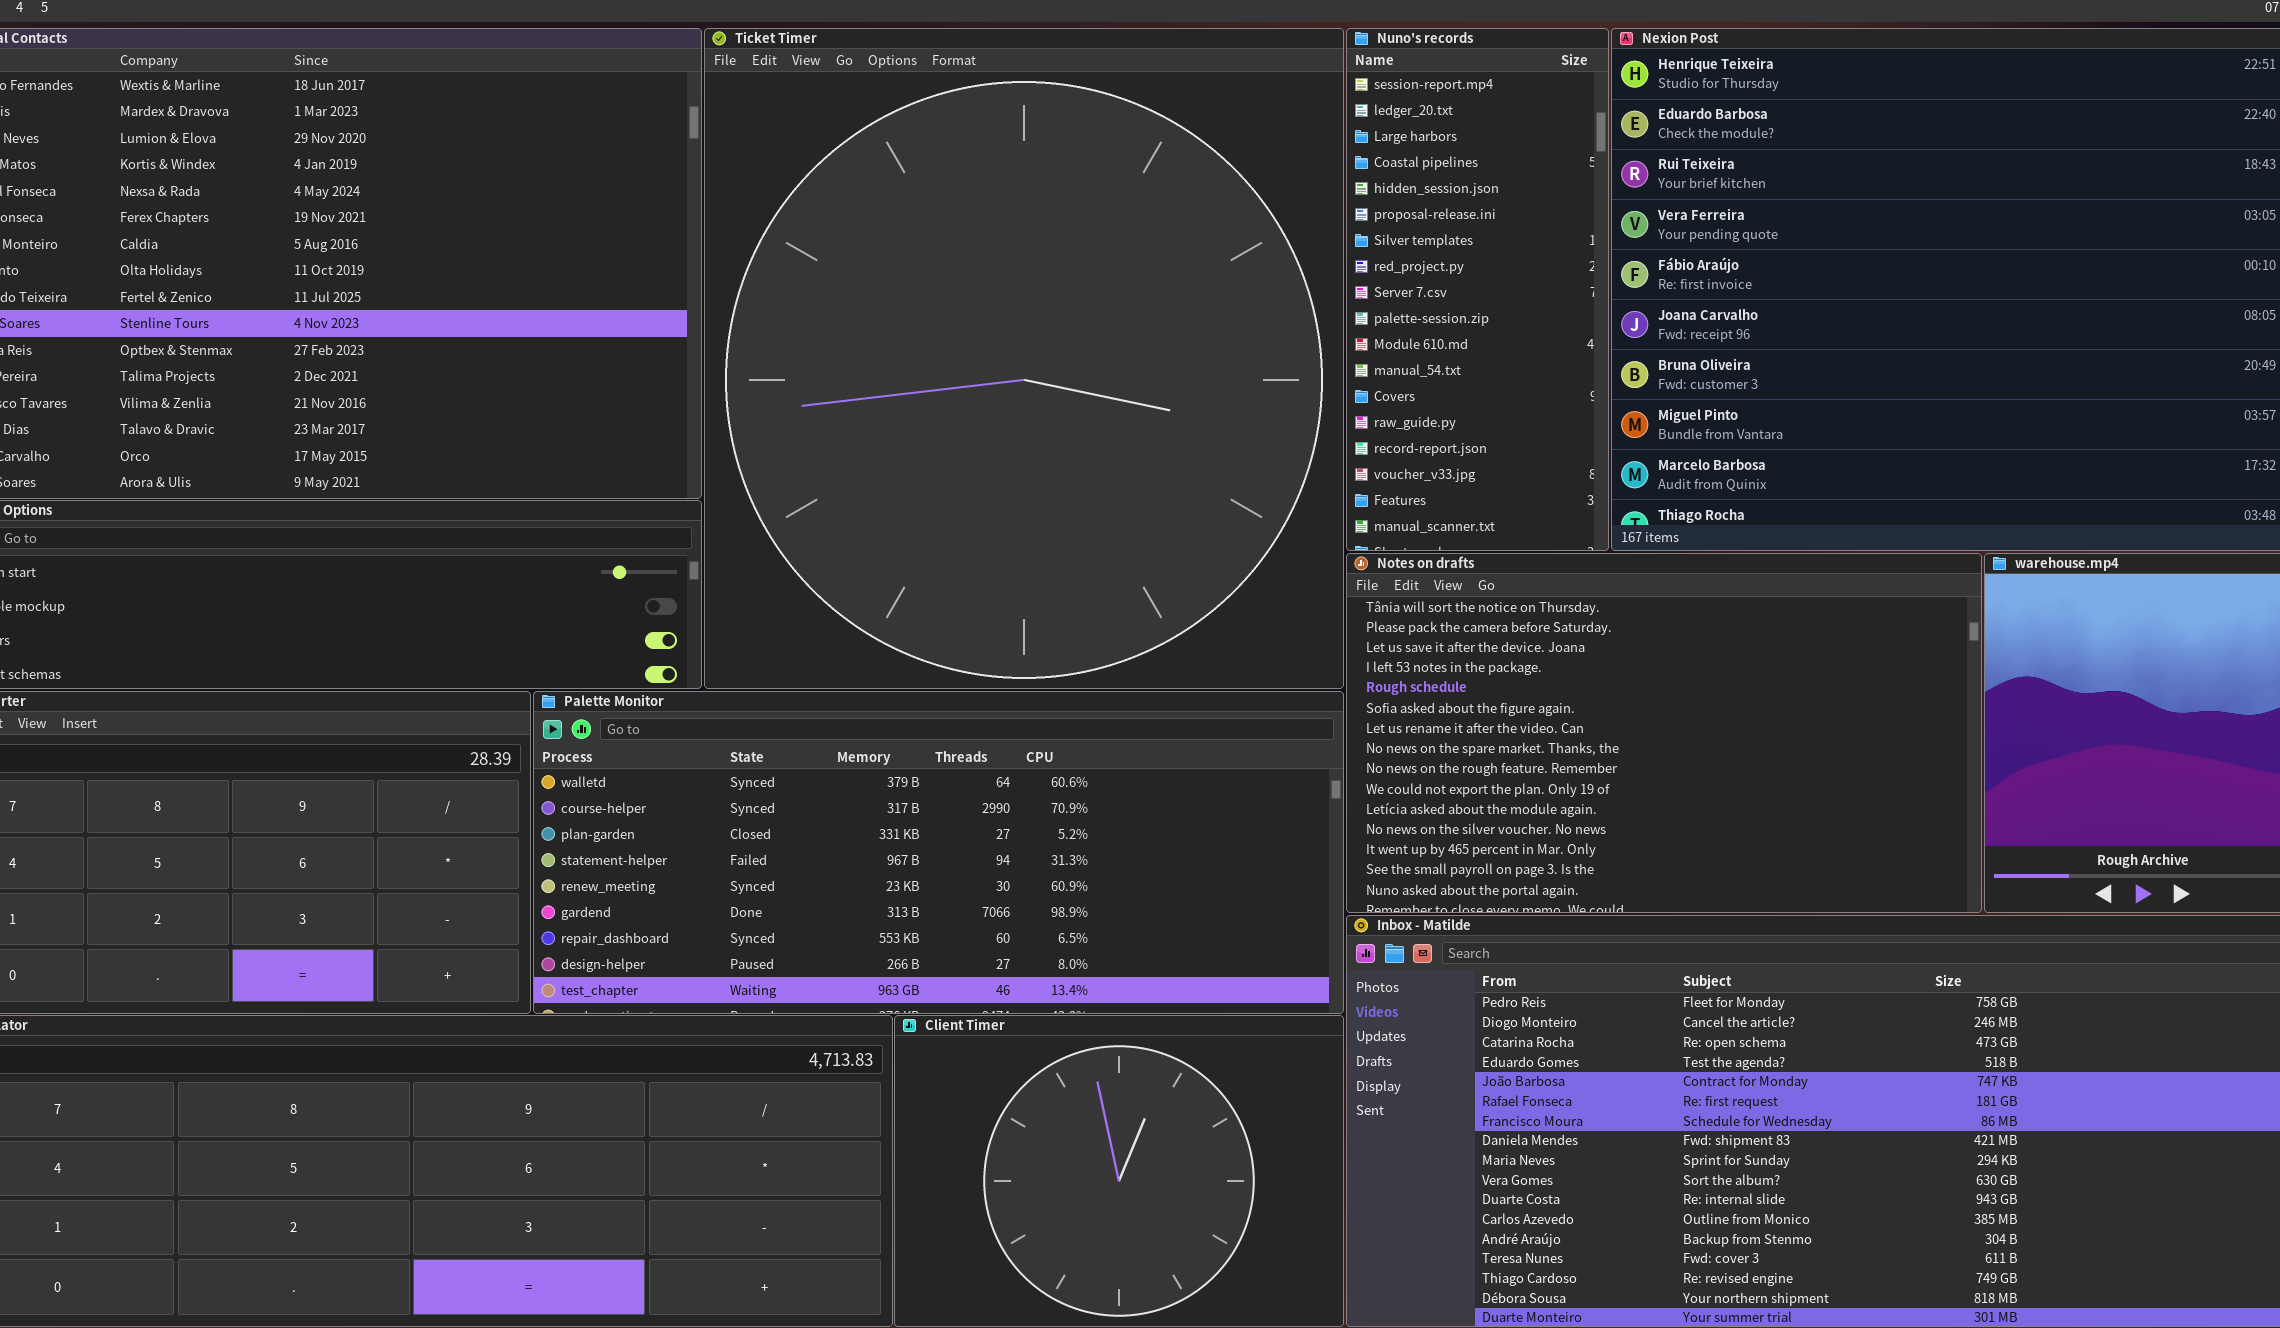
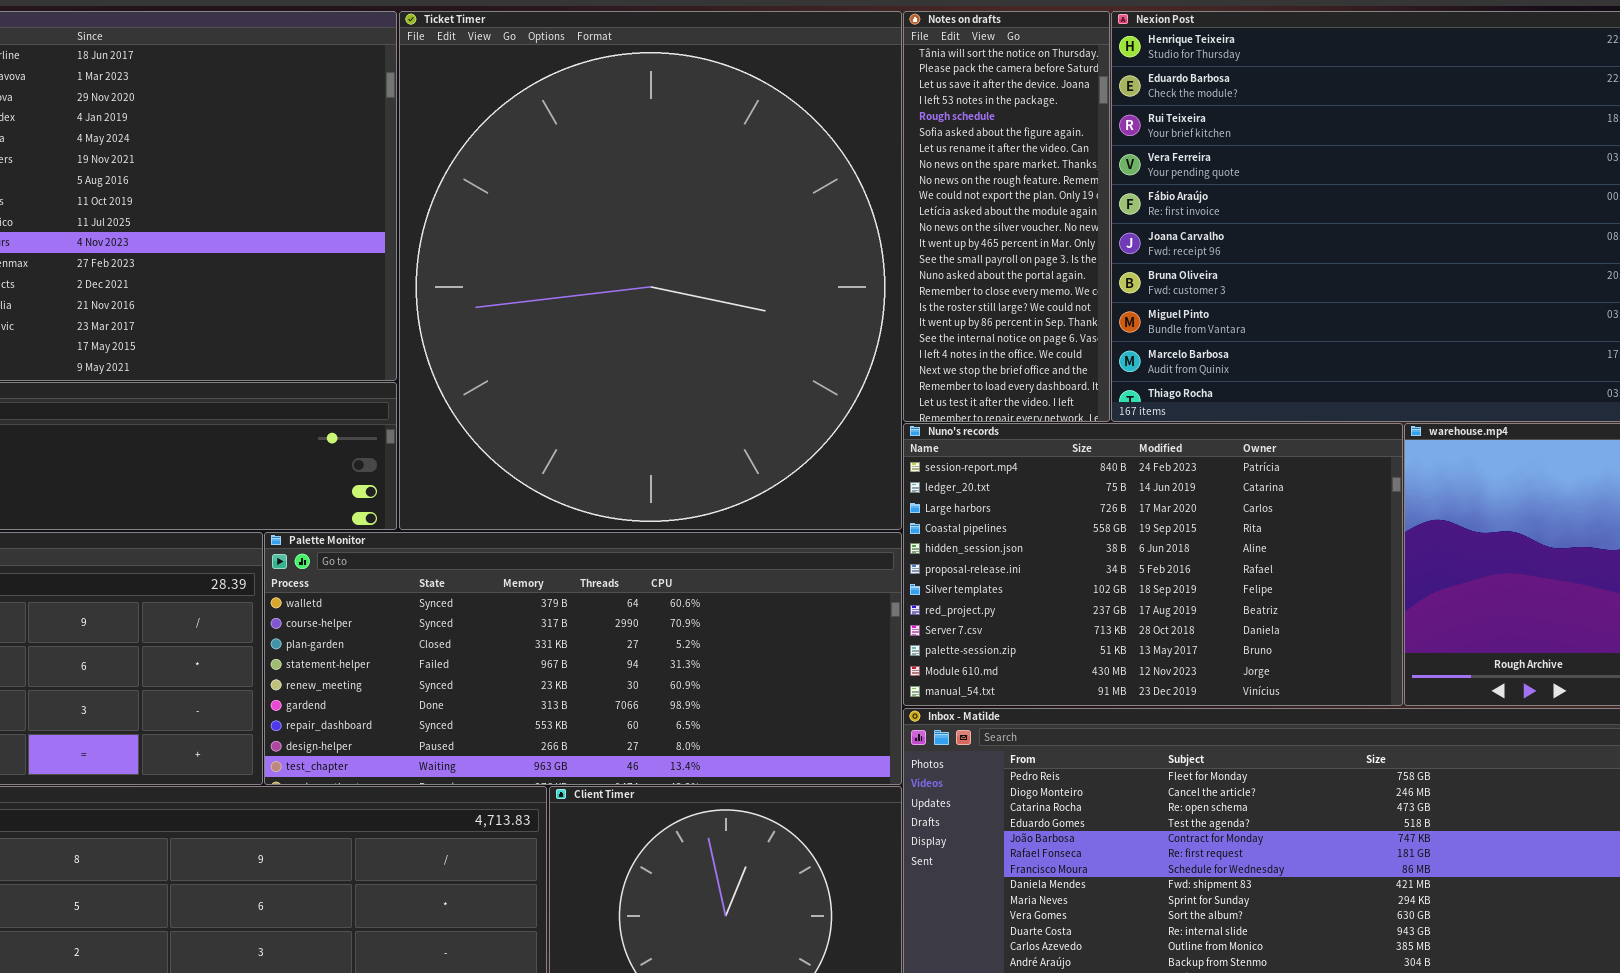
Nuno's records: [1346,28,1609,551] -> [903,423,1403,706], moved, resized
Notes on drafts: [1346,553,1982,913] -> [903,11,1110,422], moved, resized

